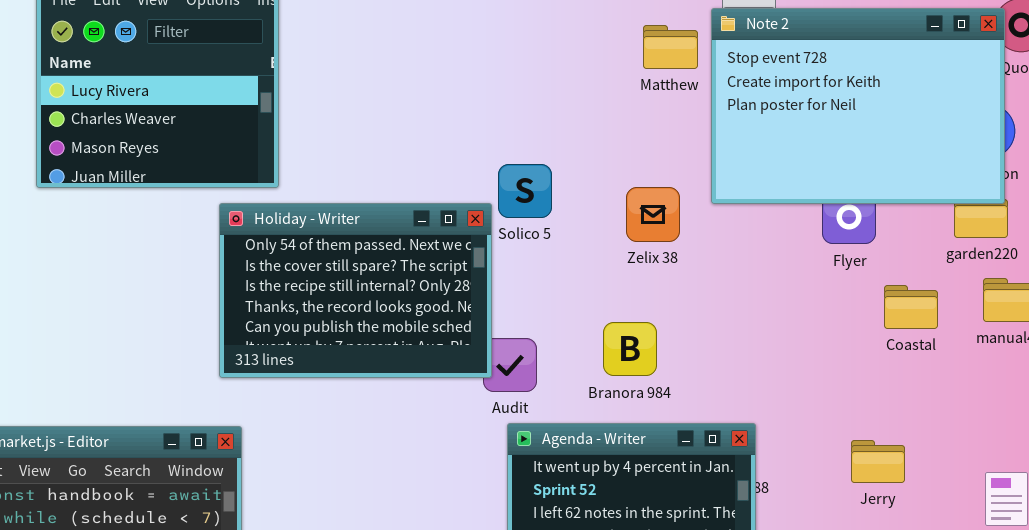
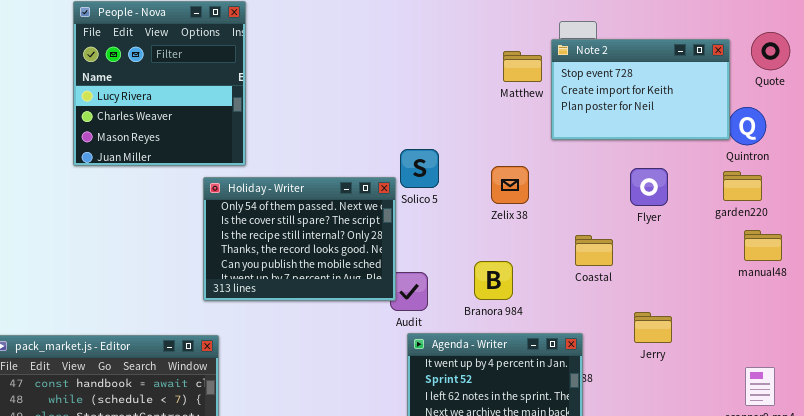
Note 2: [711,8,1005,204] -> [551,39,730,140], resized
Coastal: [884,285,938,329] -> [575,235,613,266], moved
Jerry: [851,440,905,483] -> [634,312,672,343], moved

